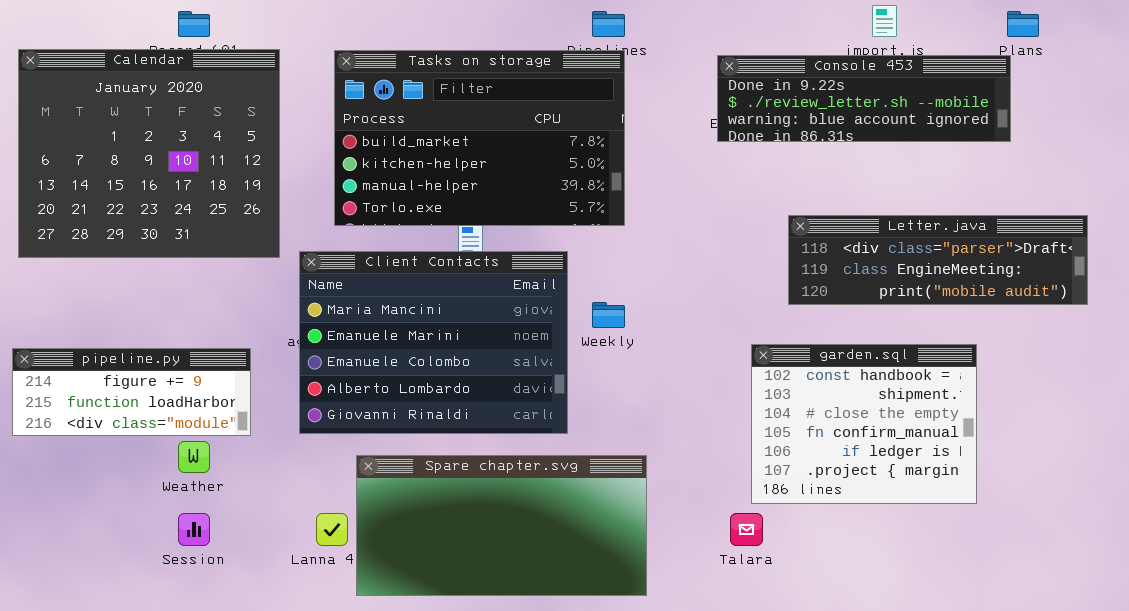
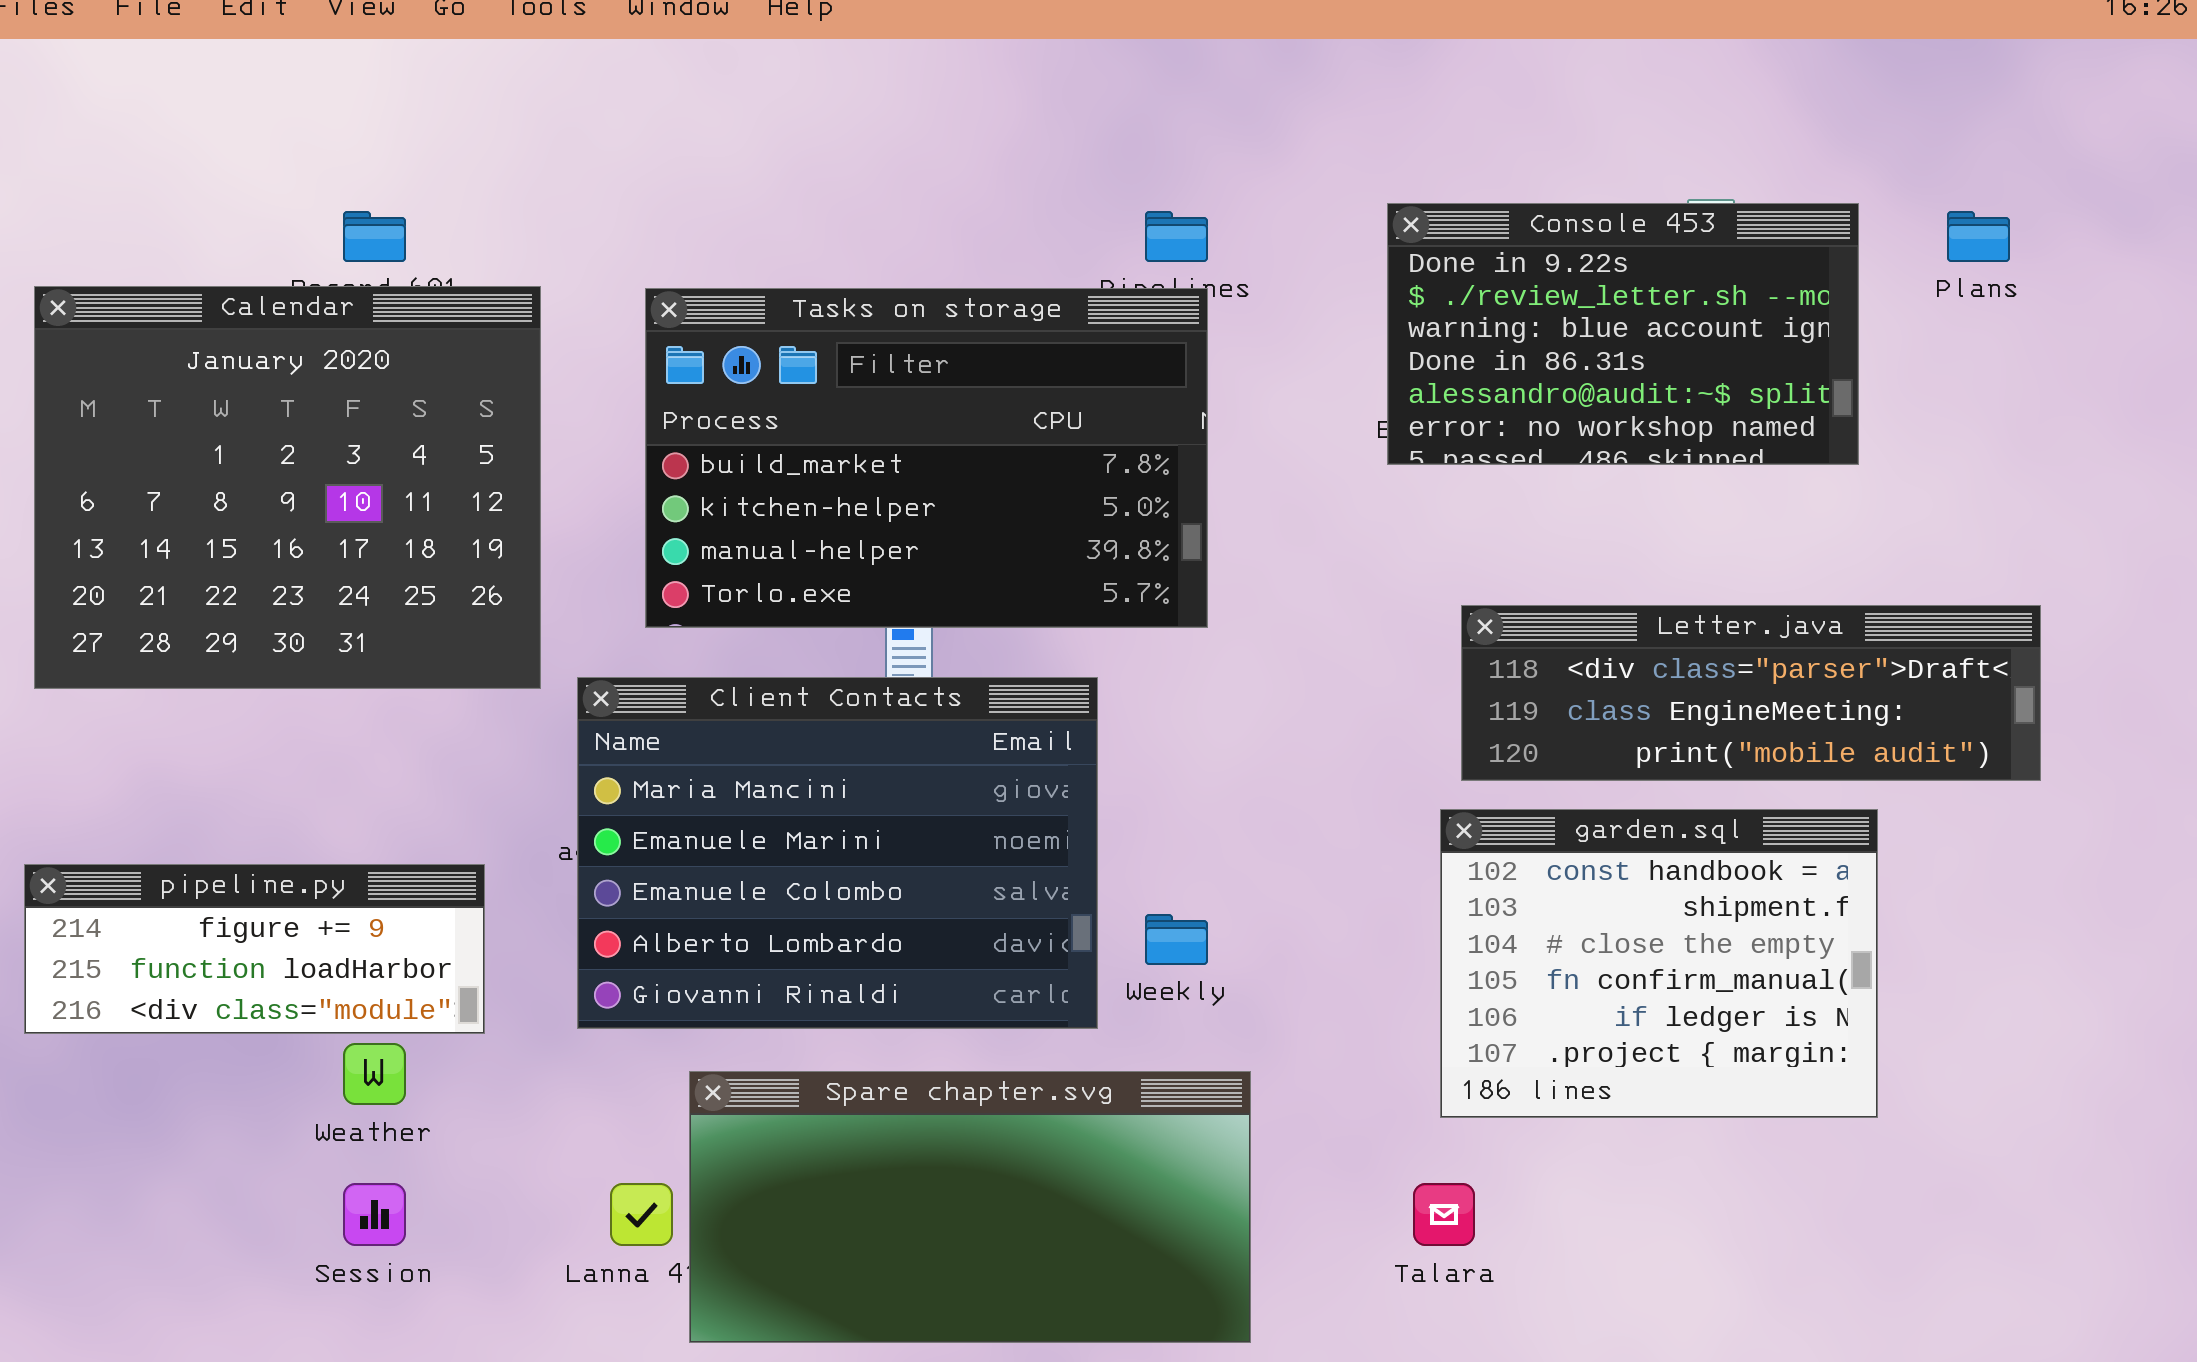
Console 453: [717,55,1011,142] -> [1387,203,1859,465], resized
Letter.java: [788,215,1088,305] -> [1461,605,2041,781], moved
Weekly: [592,302,625,328] -> [1145,914,1208,965], moved
garden.sql: [751,344,977,504] -> [1440,809,1878,1118], moved

